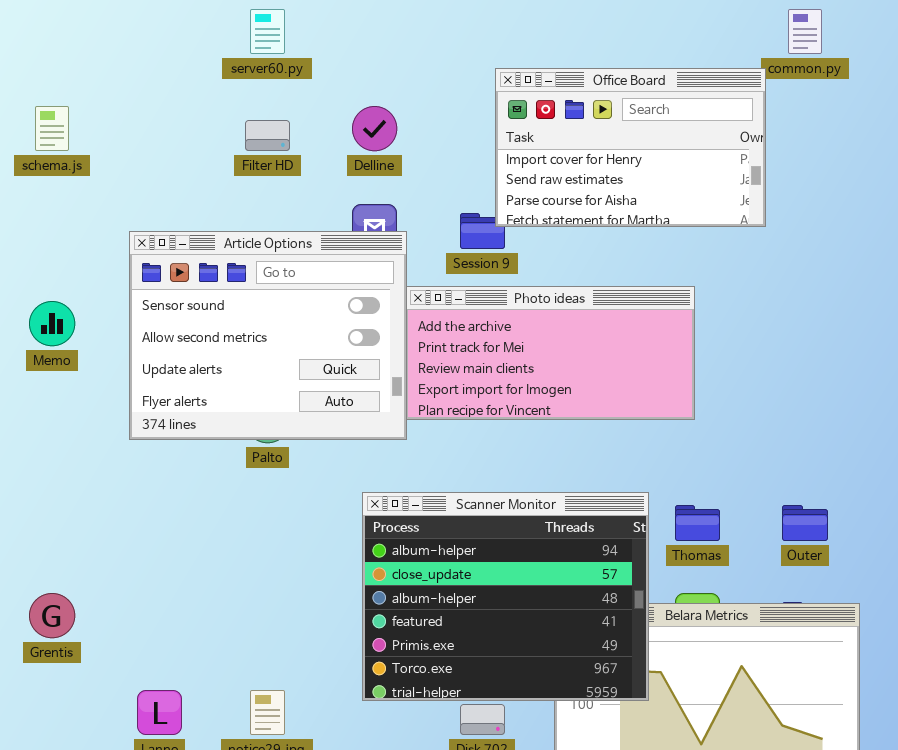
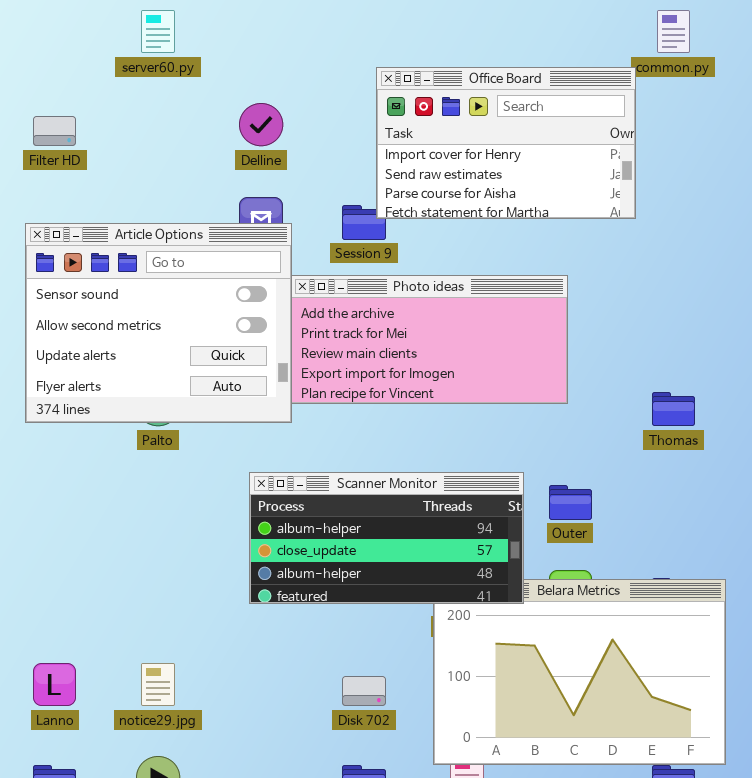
Filter HD: [245,120,290,151] -> [33,116,76,146], moved
Scanner Monitor: [362,492,649,701] -> [249,472,524,604], resized
Thomas: [675,505,720,541] -> [652,392,695,426], moved
Outer: [782,505,828,541] -> [549,485,592,520], moved

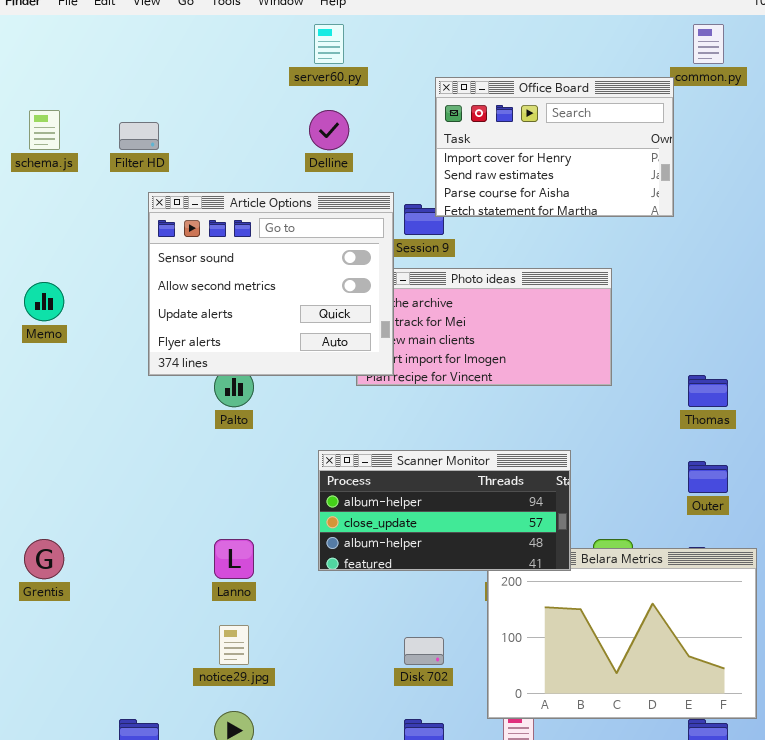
server60.py: [141,10,175,53] -> [314,24,344,64], moved
Article Options: [25,223,292,423] -> [148,192,394,376], moved
Outer: [549,485,592,520] -> [688,461,728,493], moved
Lanno: [33,663,76,706] -> [214,539,254,579], moved

